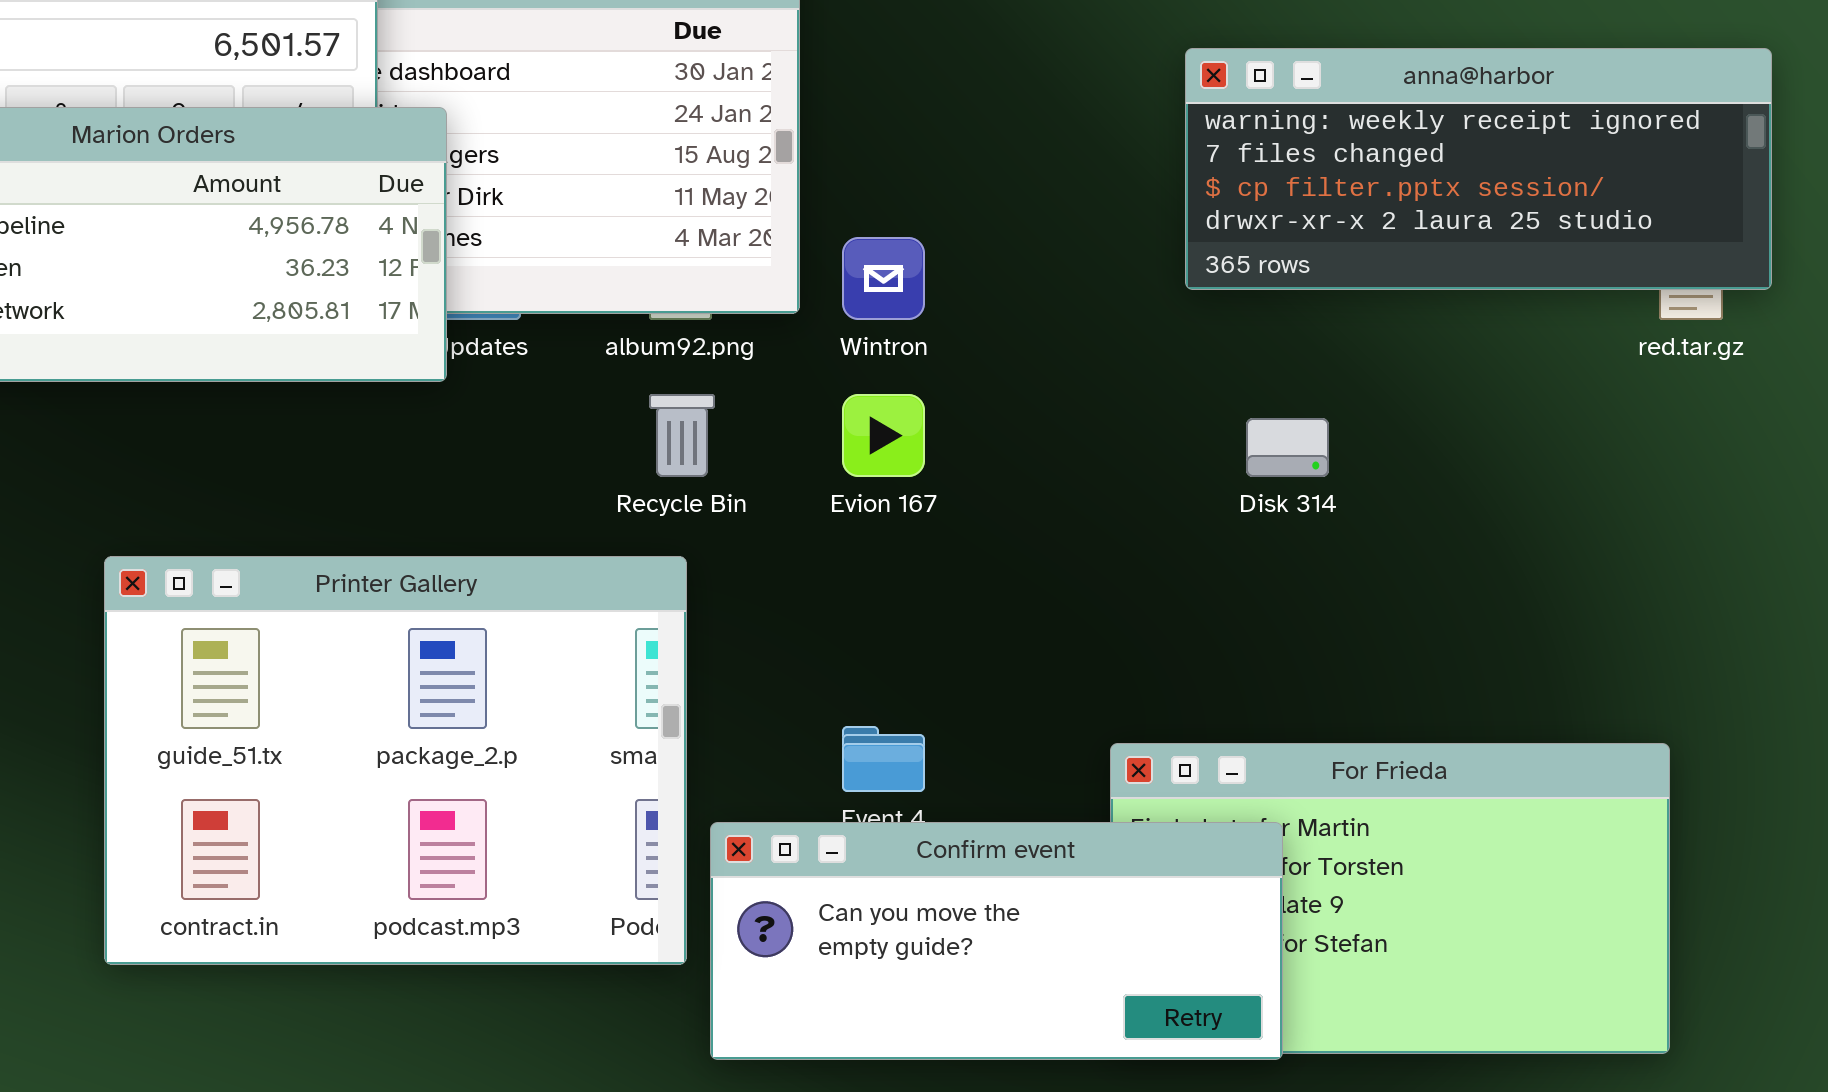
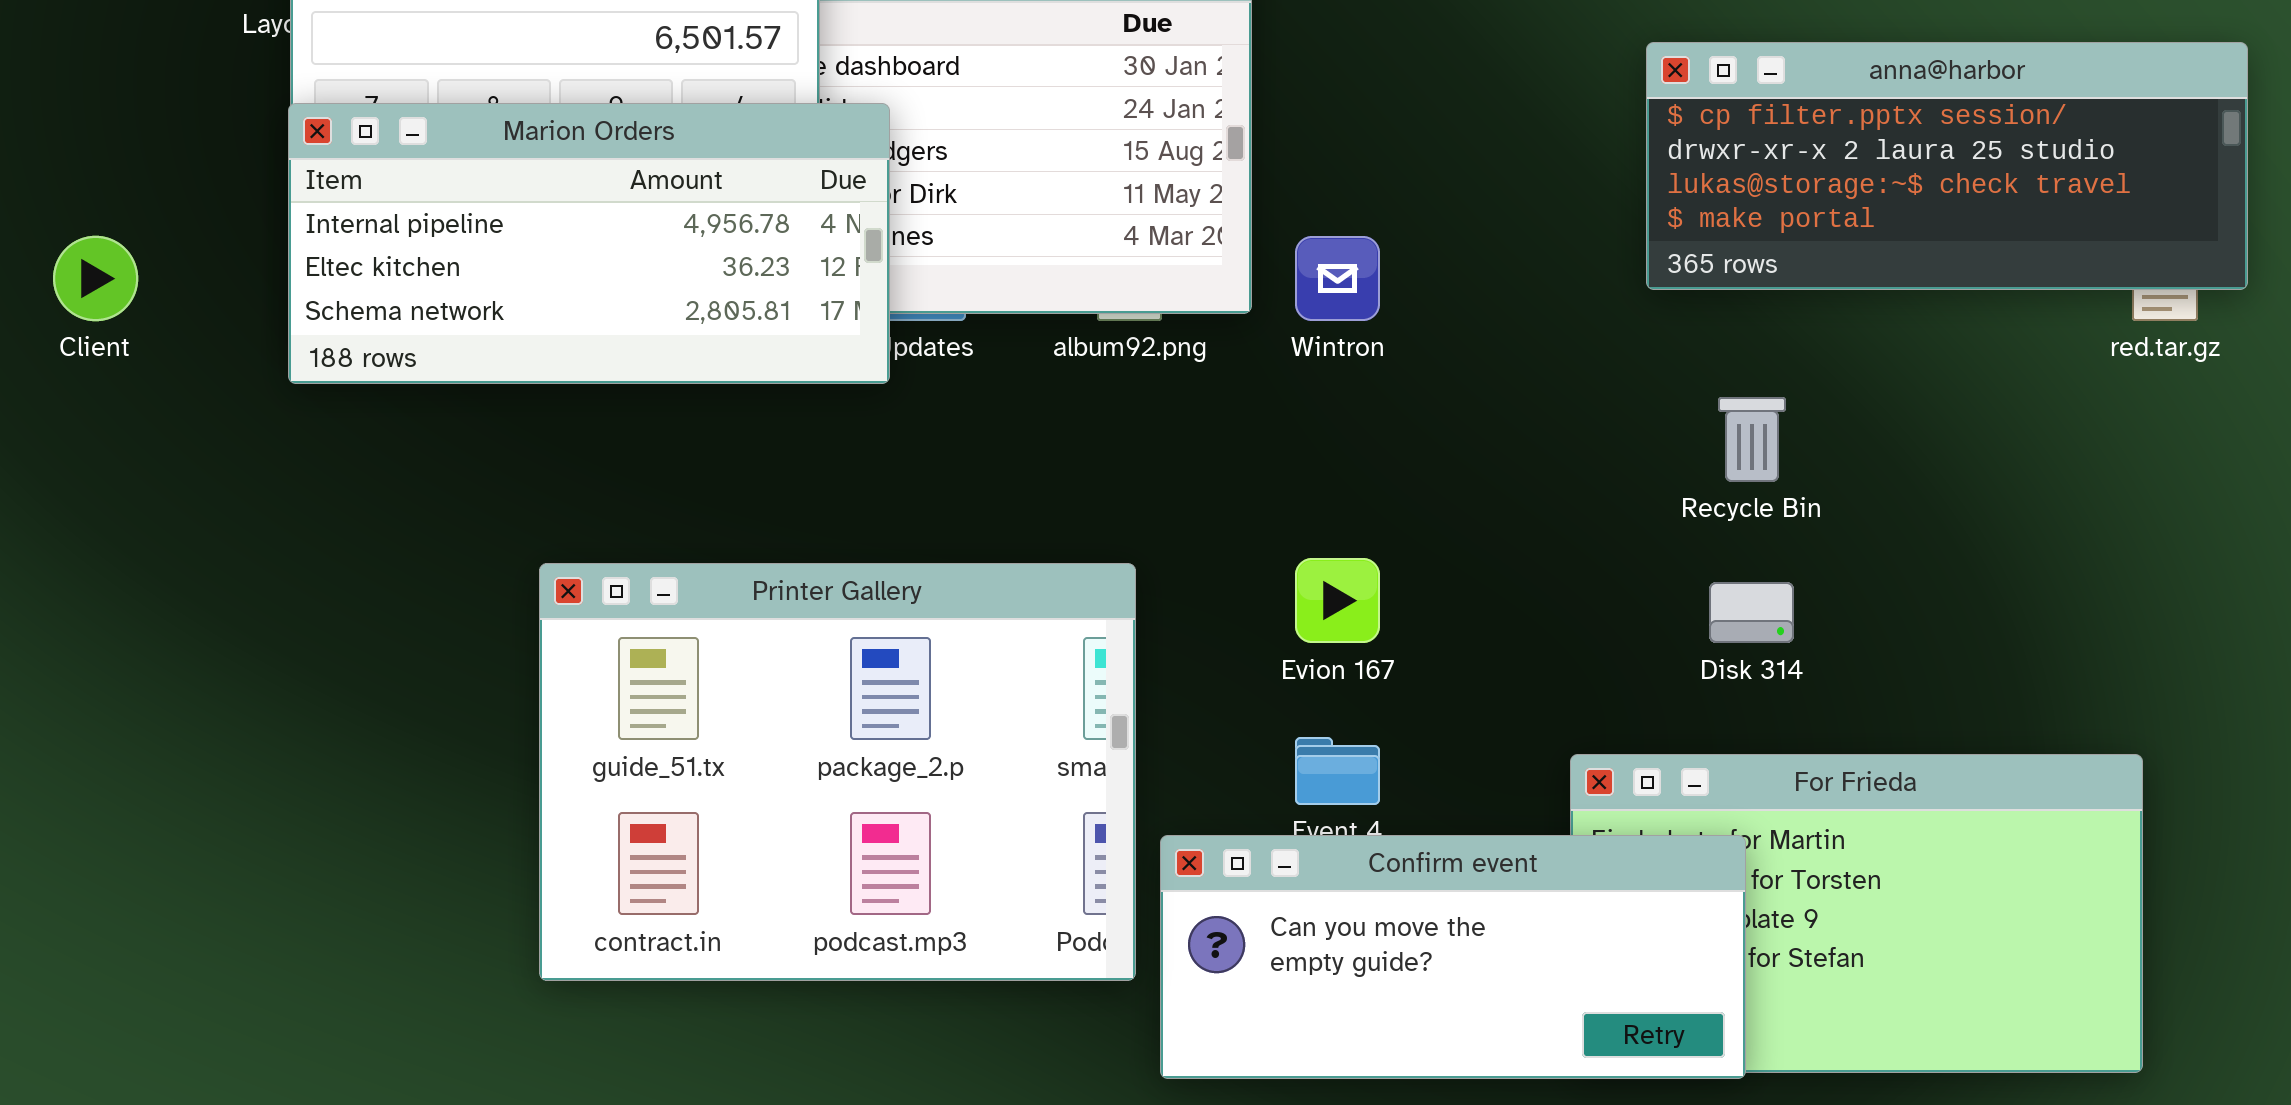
anna@harbor: [1185,48,1772,290] -> [1646,42,2248,290], scrolled down 2 rows
Recycle Bin: [649,394,715,477] -> [1718,397,1786,482], moved
Evion 167: [842,394,925,477] -> [1295,558,1380,643], moved
Disk 314: [1246,418,1329,477] -> [1709,582,1794,643], moved

